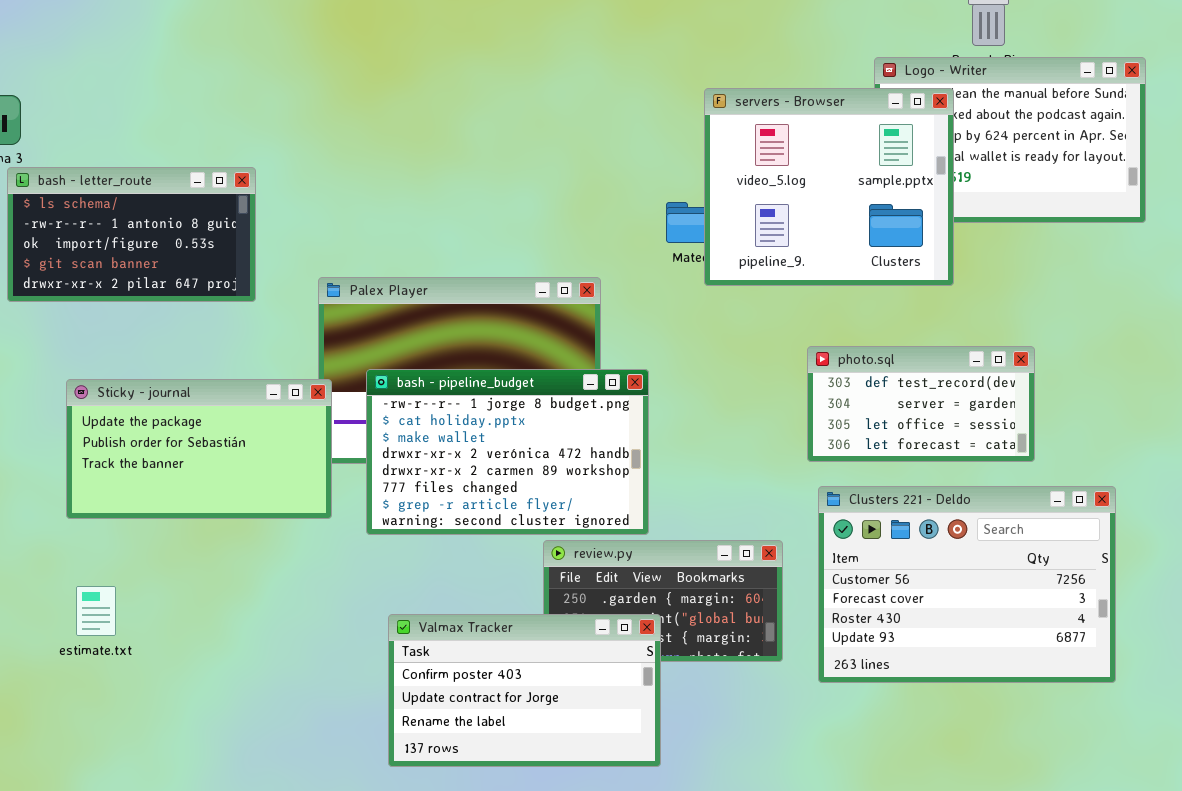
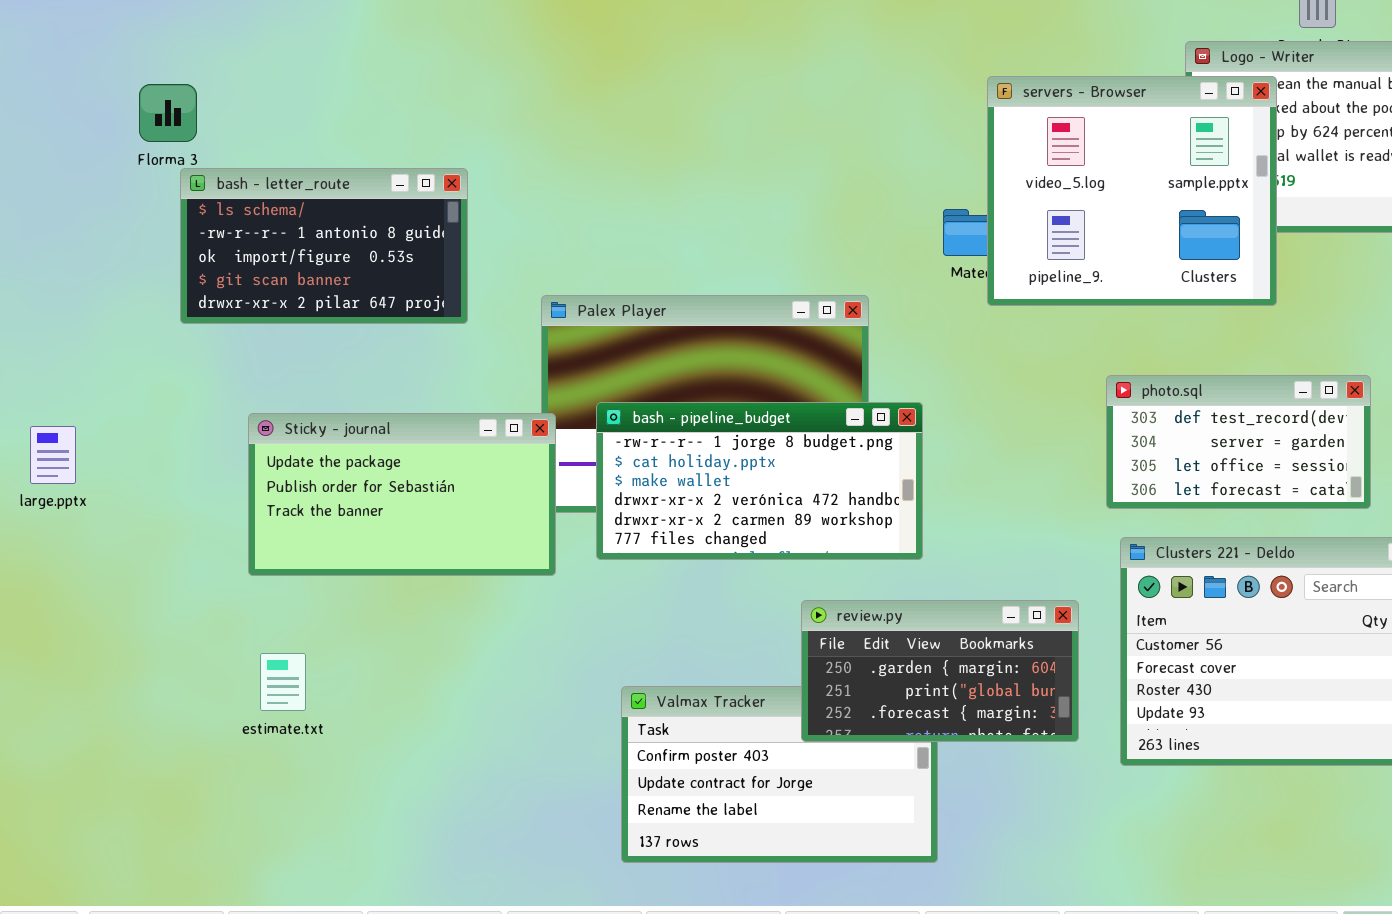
bash - pipeline_budget: [366,369,649,535] -> [596,402,923,560], resized
review.py: [543,540,783,662] -> [801,600,1079,742], raised

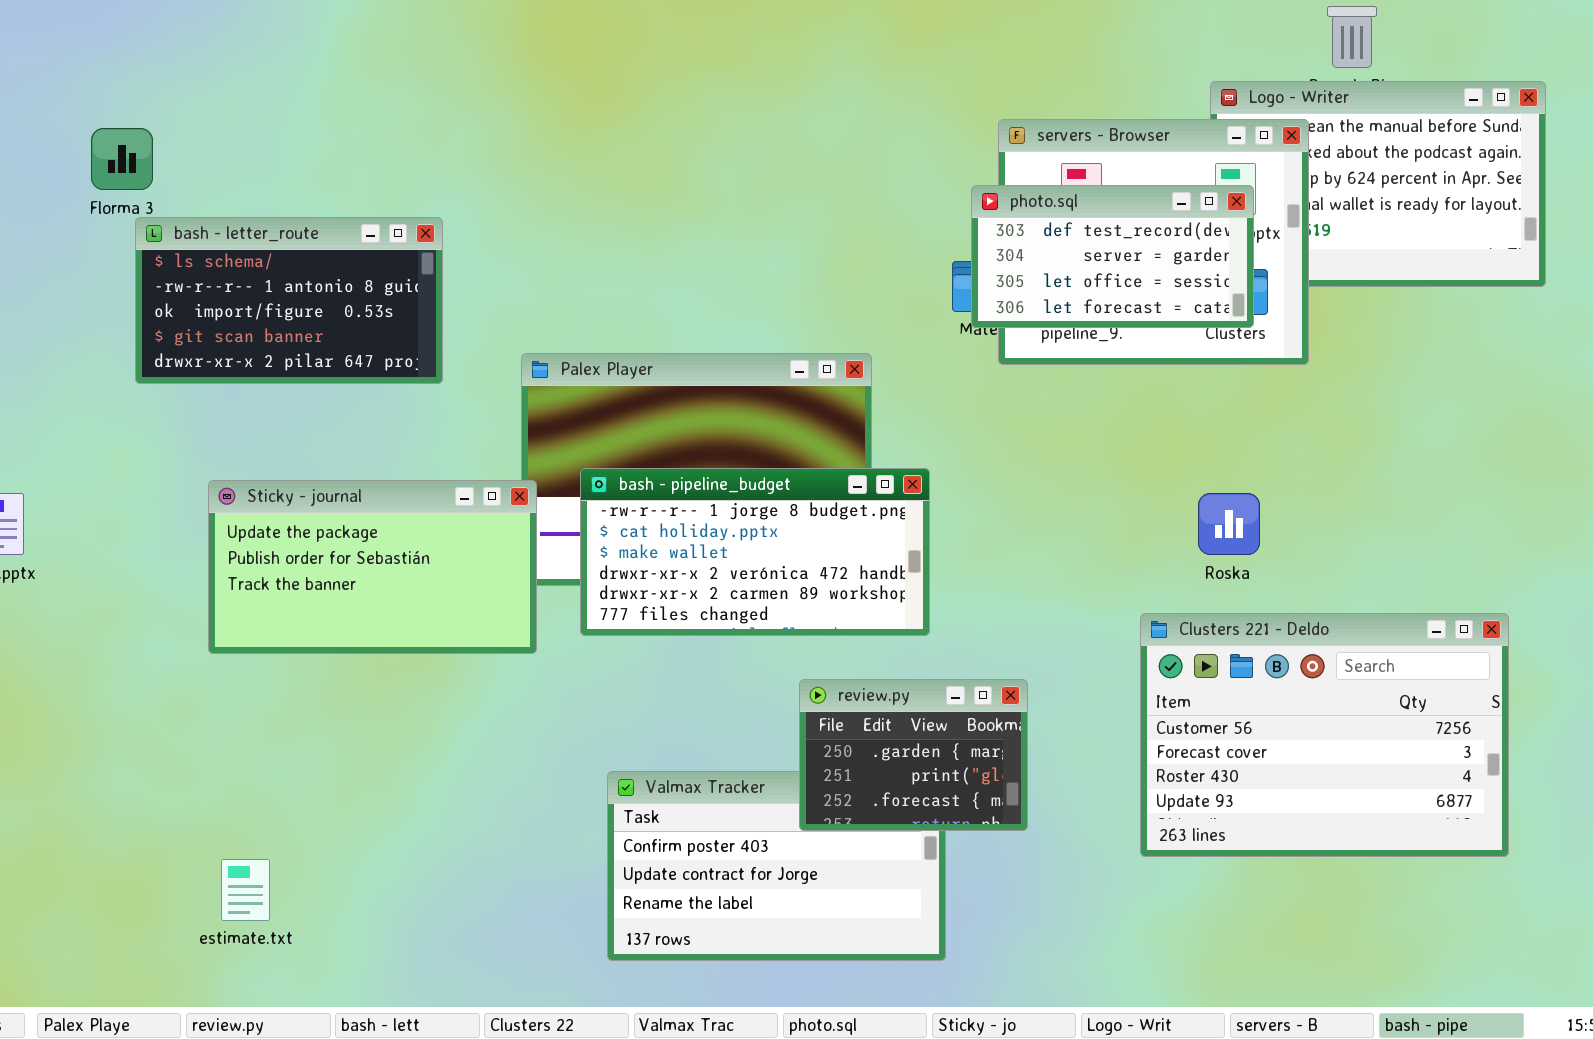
photo.sql: [1106,375,1371,509] -> [971,185,1254,328], moved
review.py: [801,600,1079,742] -> [799,679,1028,831], resized
estimate.txt: [260,653,306,711] -> [221,859,270,921], moved

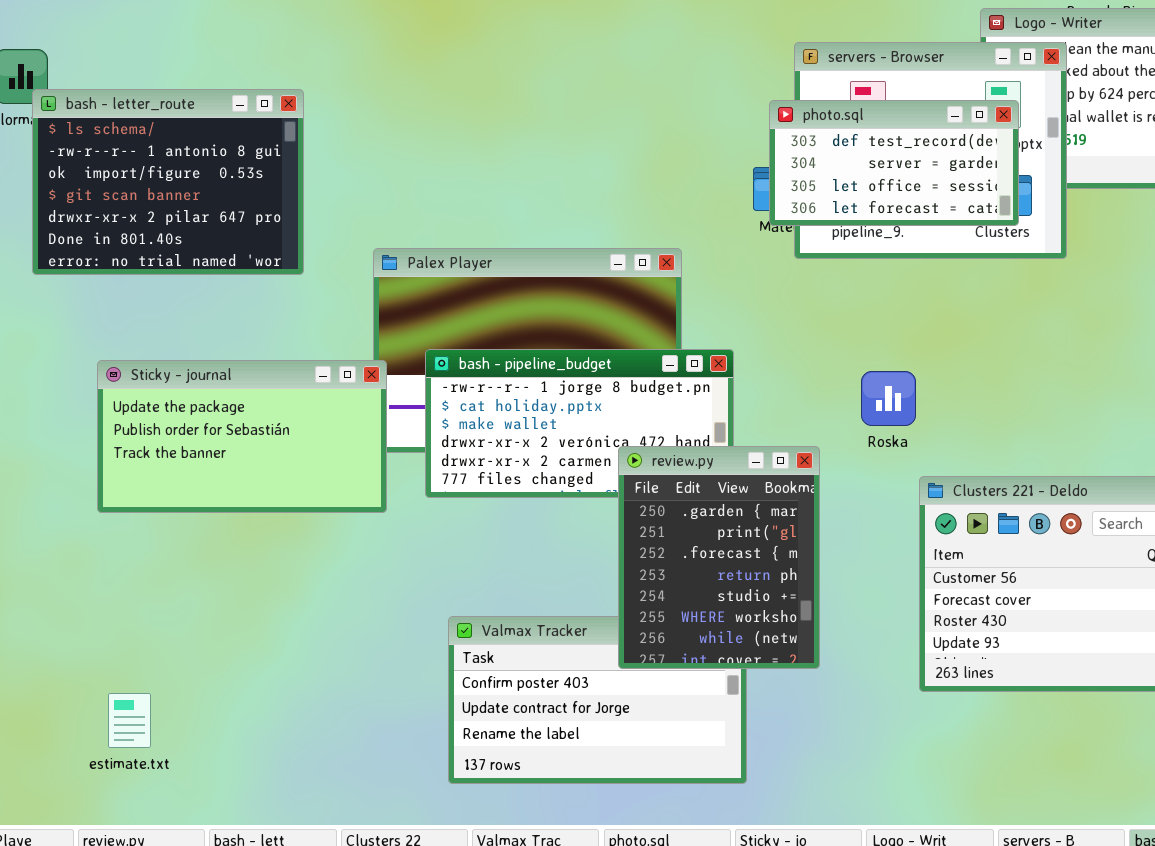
bash - letter_route: [135,217,443,384] -> [32,89,304,275], resized
Roska: [1198,493,1260,555] -> [861,371,916,426], moved
review.py: [799,679,1028,831] -> [618,446,820,669], resized

